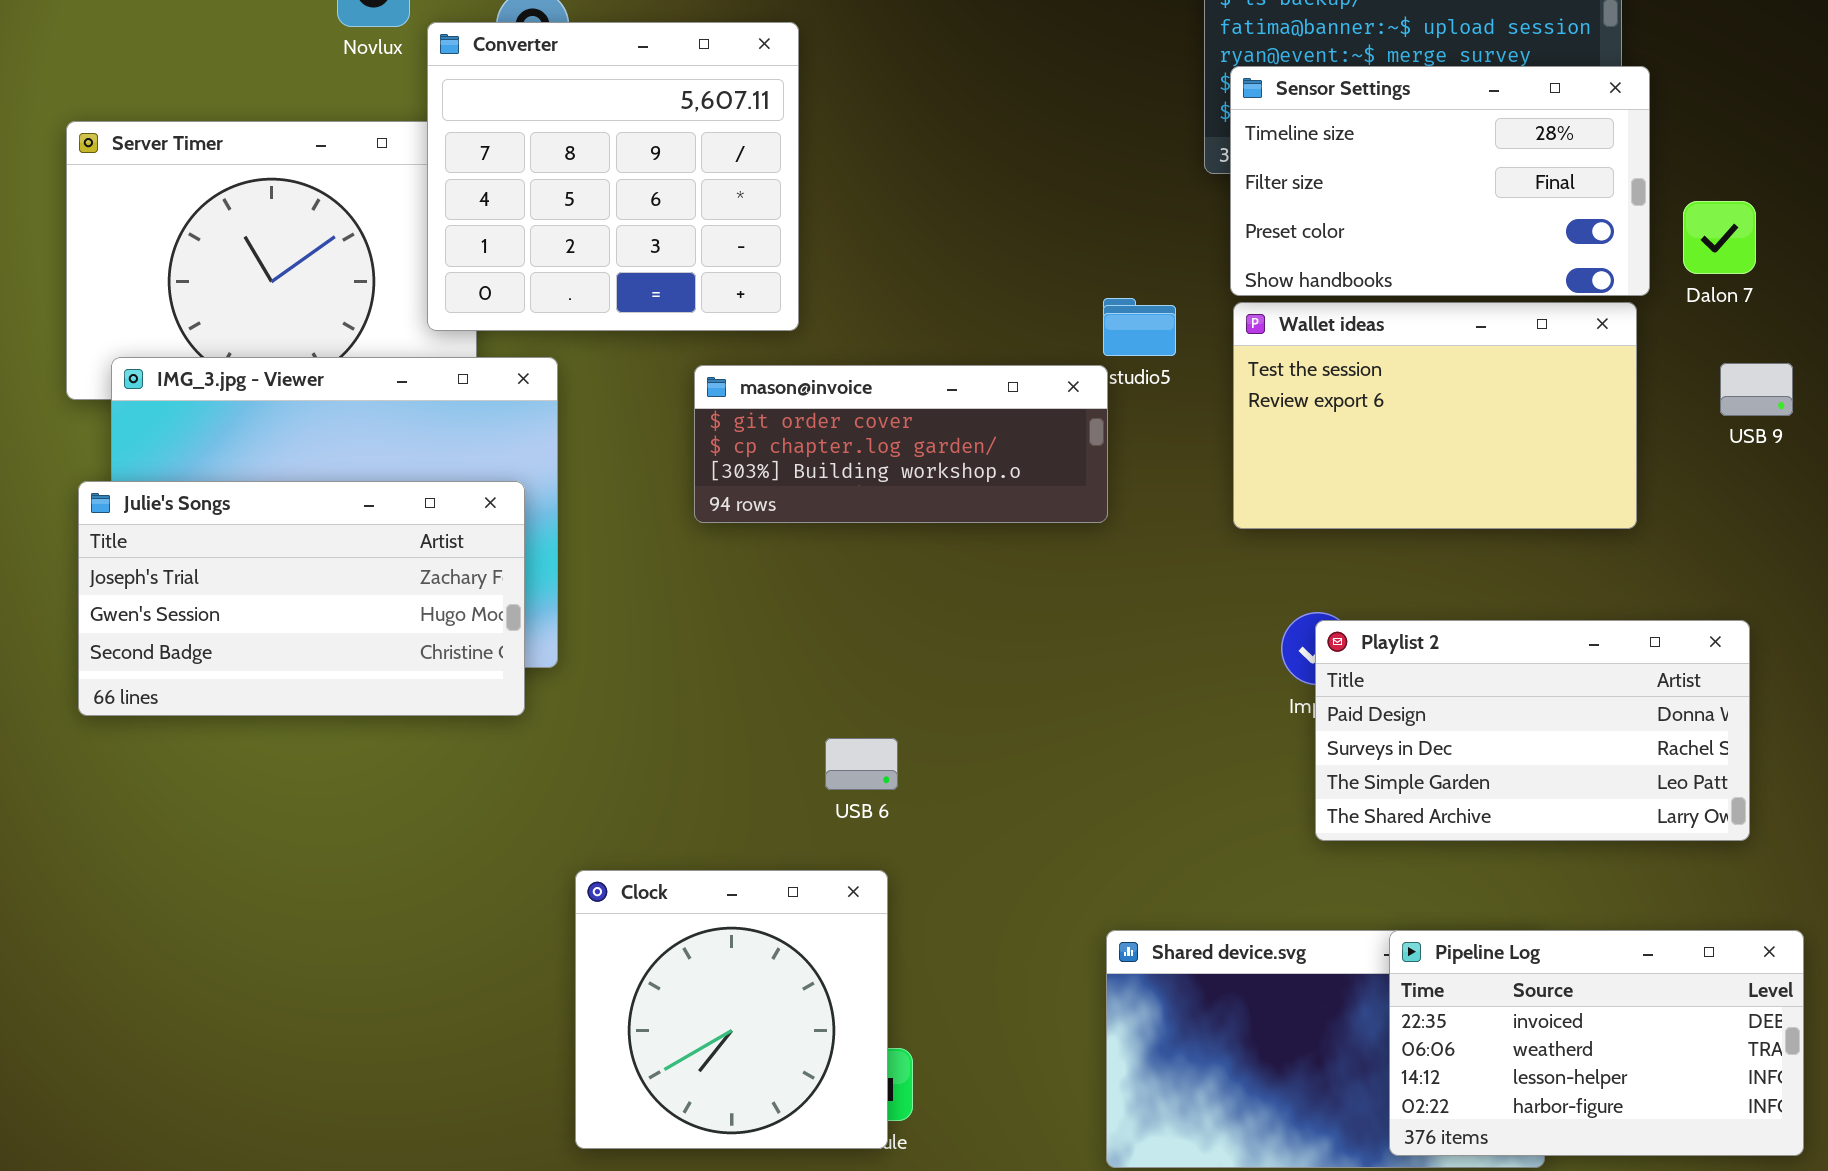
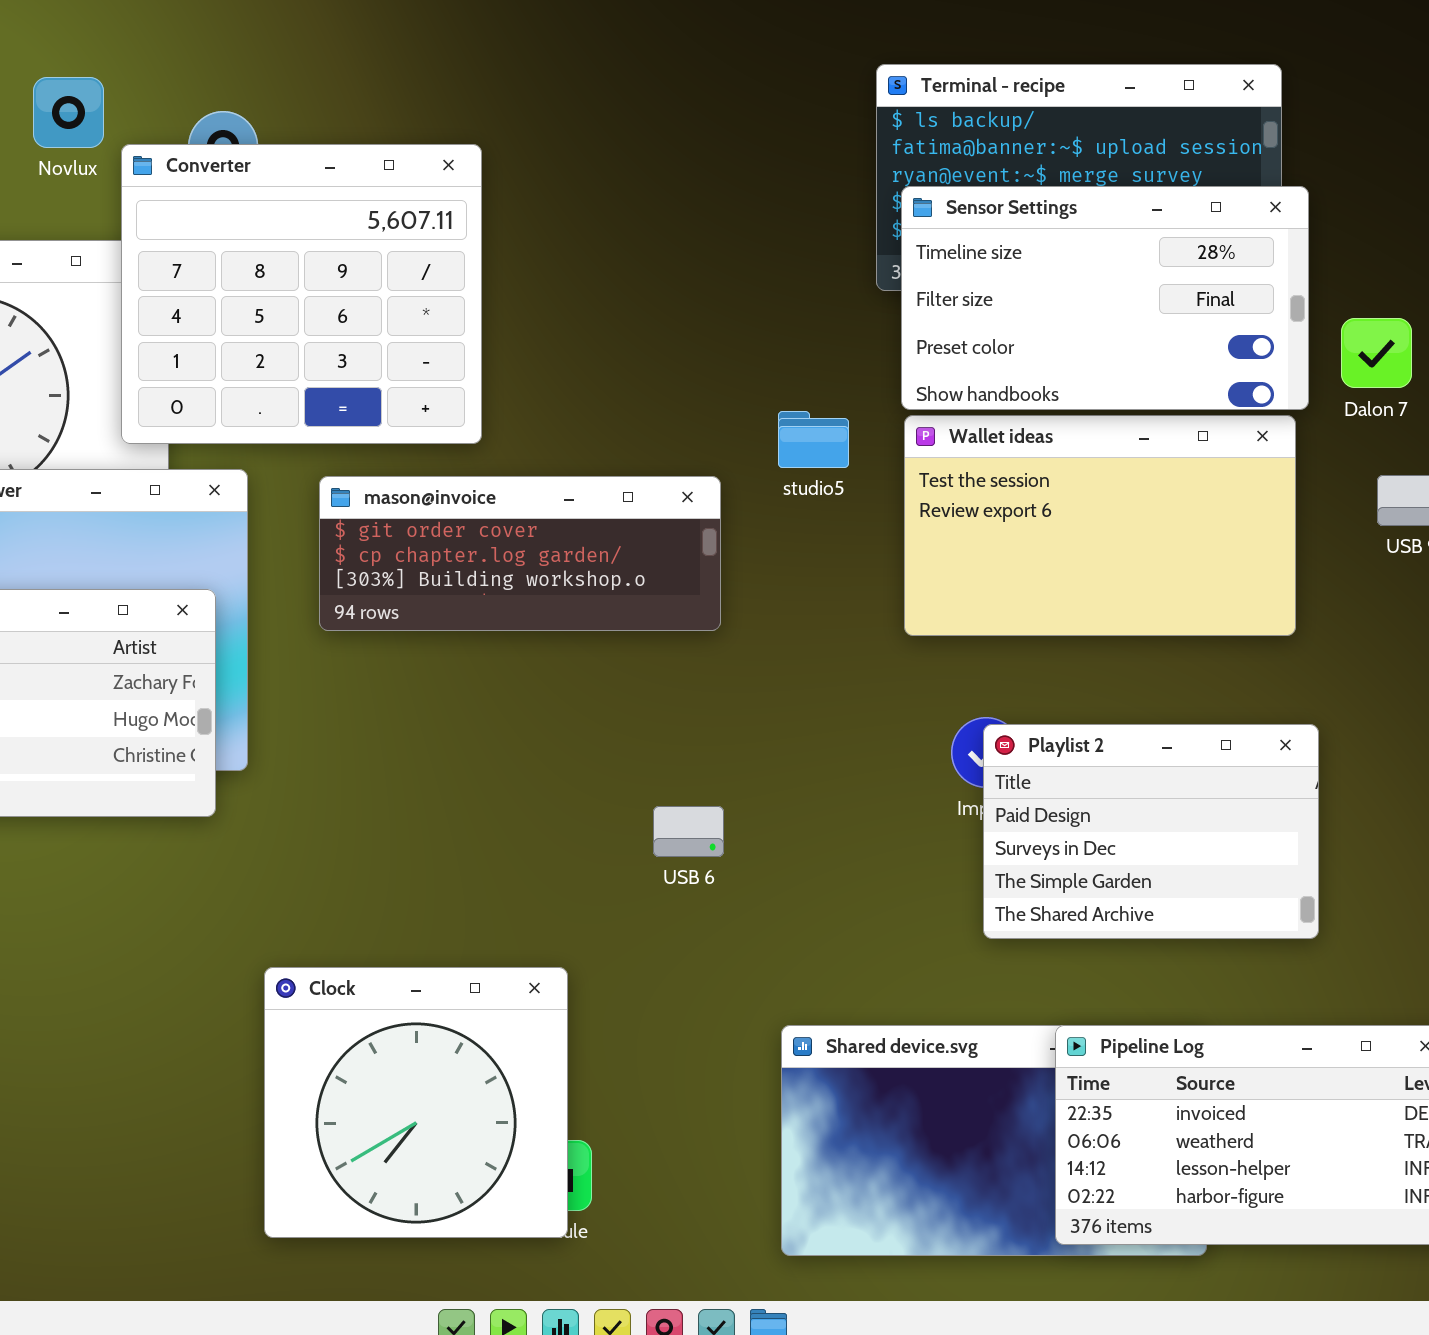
mason@invoice: [694,365,1108,523] -> [319,476,721,631], moved
Playlist 2: [1315,620,1750,841] -> [983,724,1319,939], resized
USB 6: [825,738,898,790] -> [653,806,724,857], moved

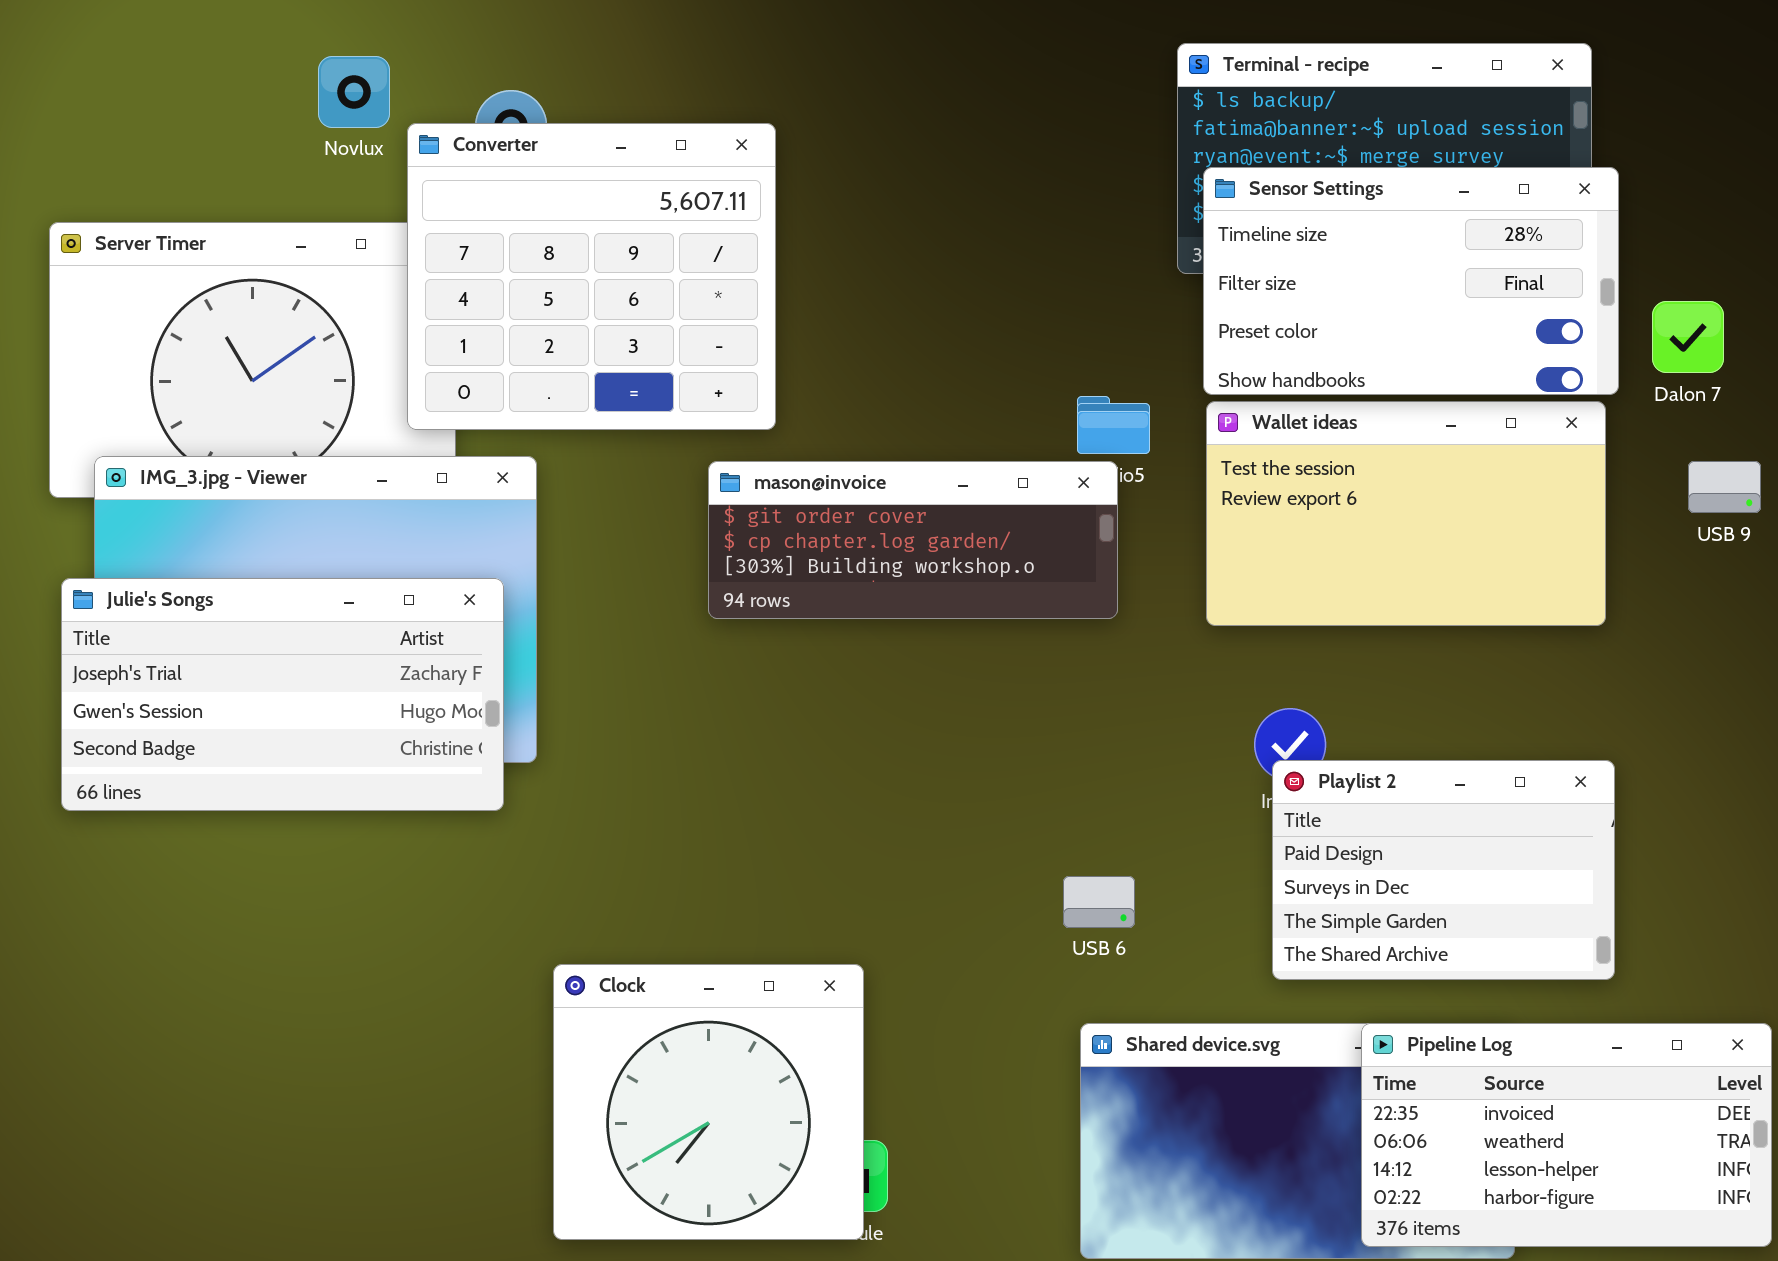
mason@invoice: [319,476,721,631] -> [708,461,1118,619], moved
Playlist 2: [983,724,1319,939] -> [1272,760,1615,980], moved
USB 6: [653,806,724,857] -> [1063,876,1135,928], moved

